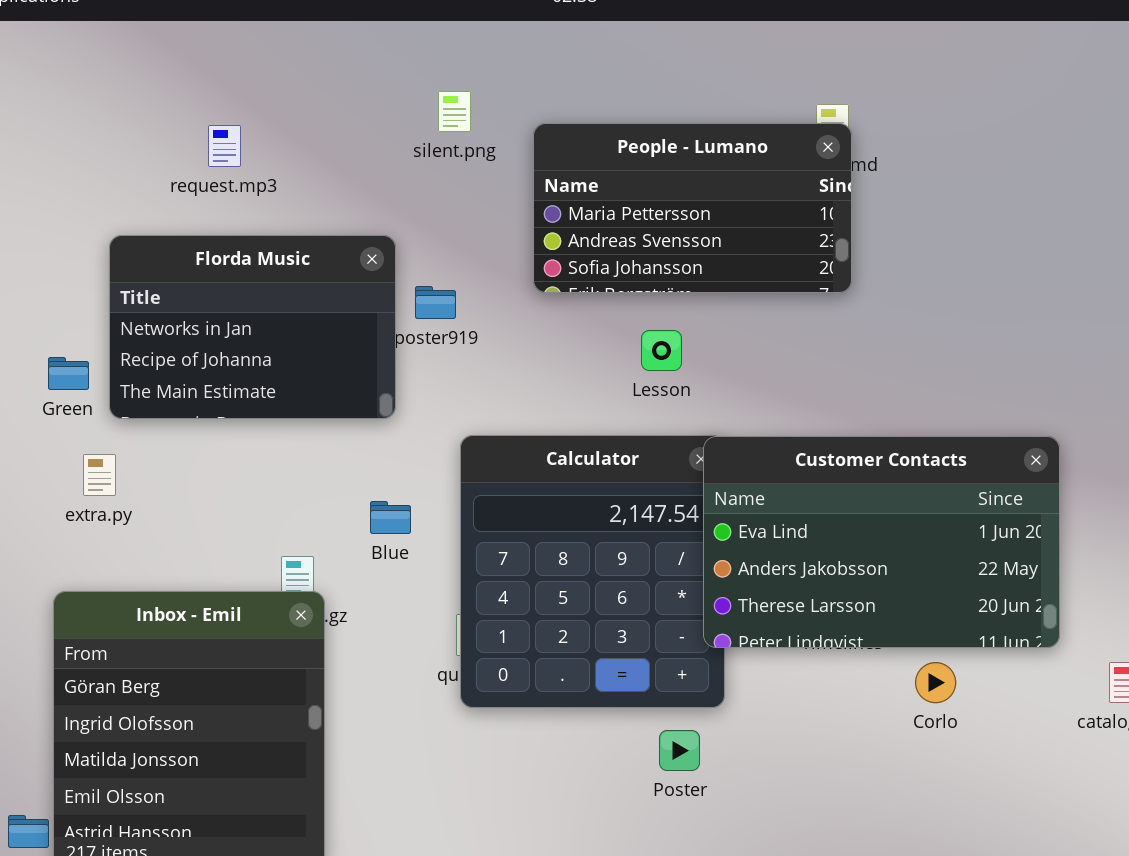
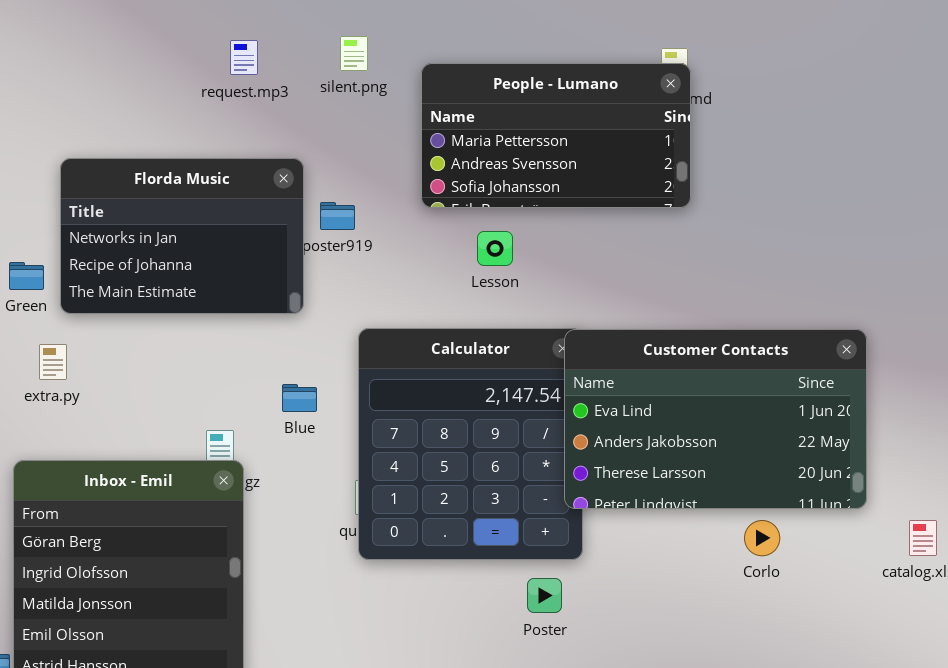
request.mp3: [208,125,241,167] -> [230,40,258,75], moved
Lesson: [641,330,682,371] -> [477,231,513,266], moved

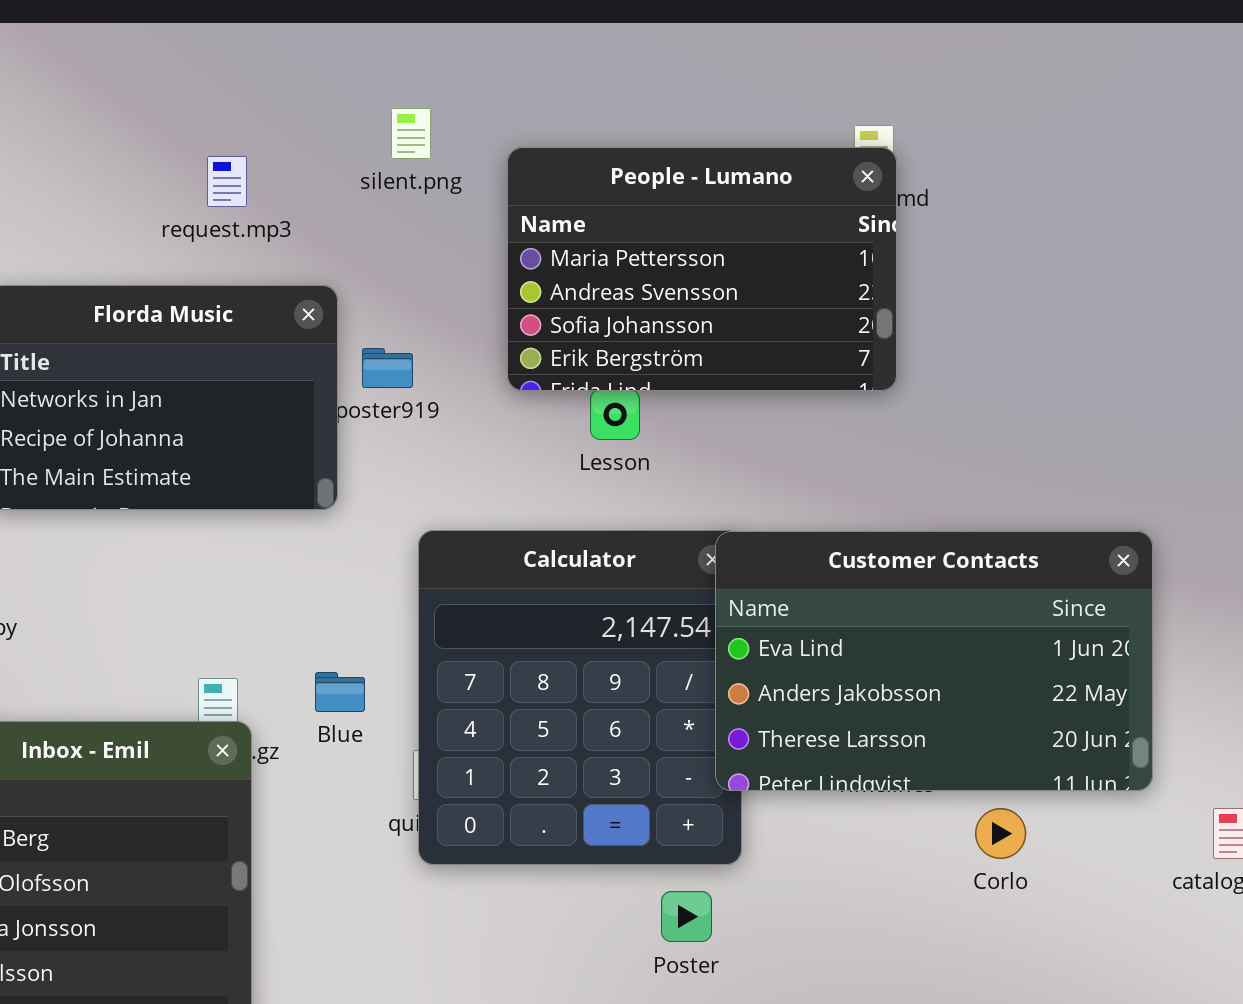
request.mp3: [230,40,258,75] -> [207,156,247,207], moved
People - Lumano: [421,63,691,208] -> [507,147,897,391], resized
Blue: [282,384,317,412] -> [315,672,365,712], moved

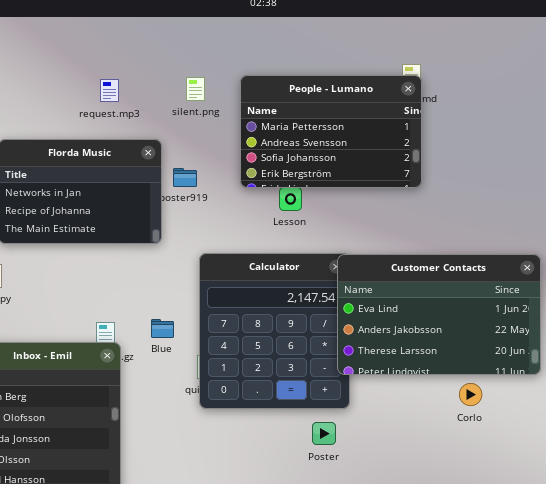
silent.png: [391,108,431,159] -> [186,77,205,101], moved

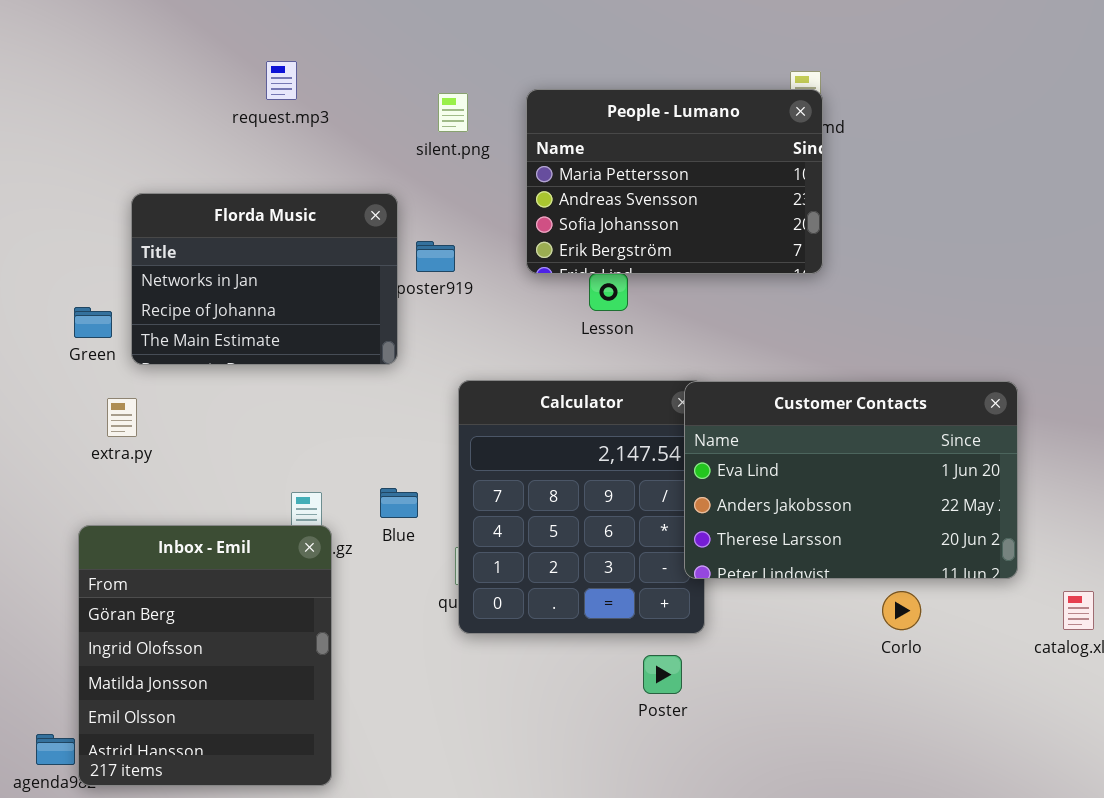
request.mp3: [100,79,119,102] -> [266,61,297,100], moved

